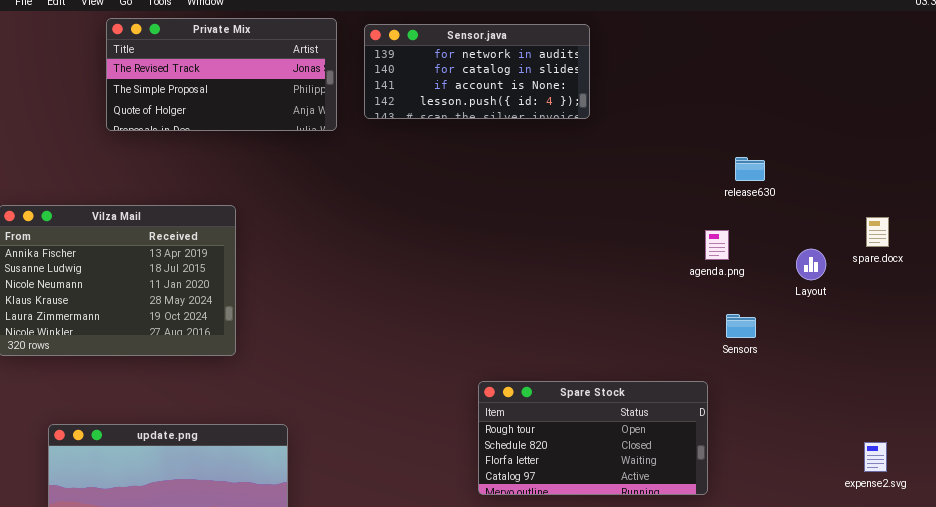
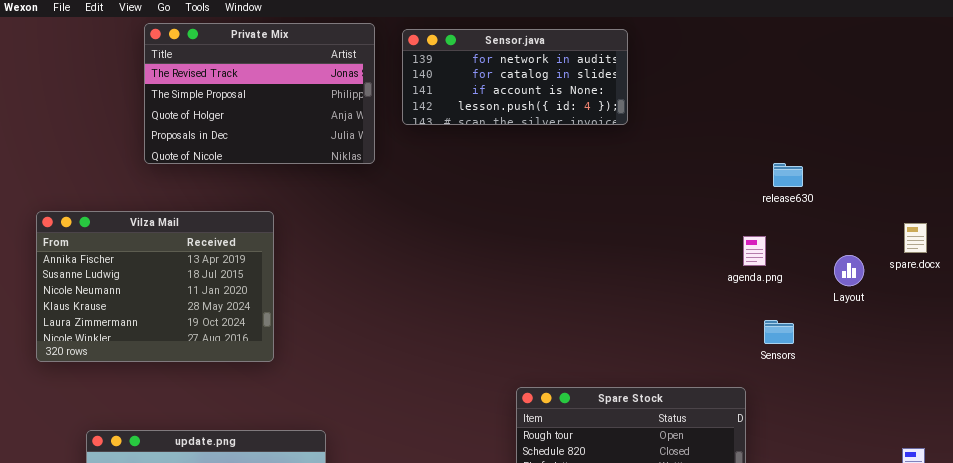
Private Mix: [106,18,337,131] -> [144,23,375,164], resized

